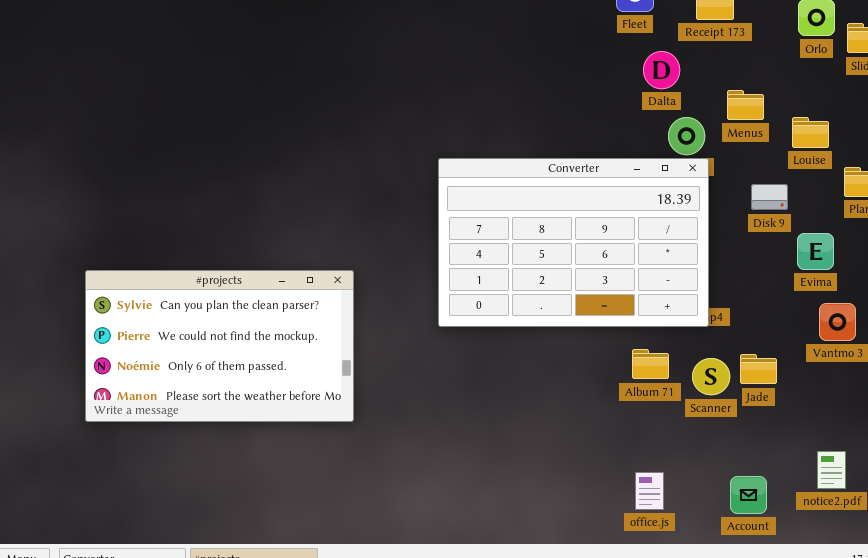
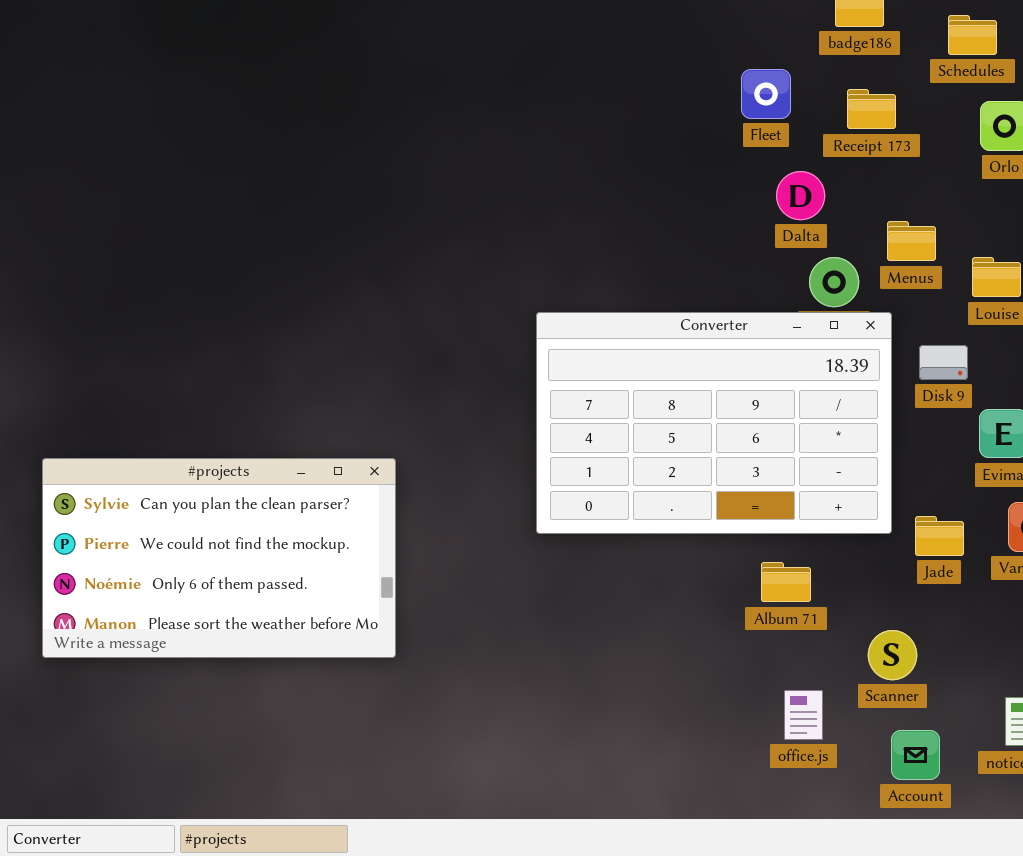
Converter: [438,158,709,327] -> [536,312,892,534], moved
Jade: [740,354,777,384] -> [915,516,964,556], moved
Scanner: [692,358,730,395] -> [868,630,917,680], moved
office.js: [635,472,664,510] -> [784,690,823,740], moved

